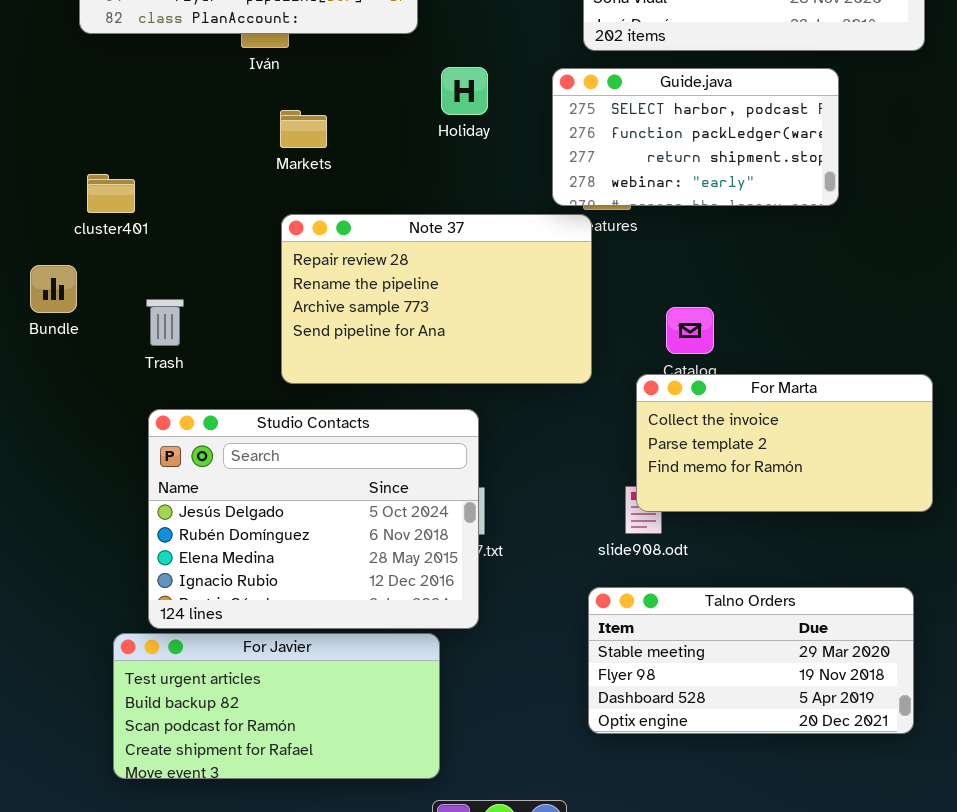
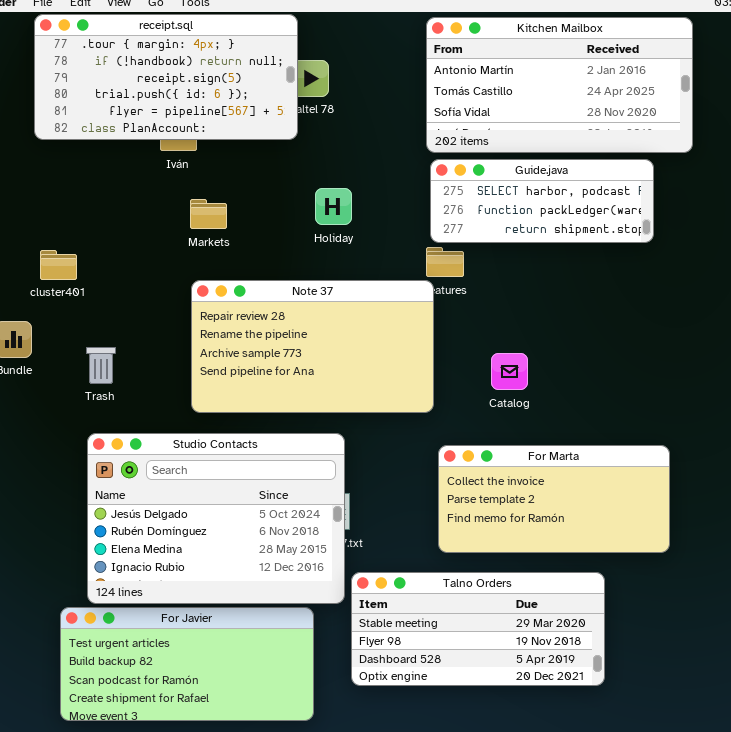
Holiday: [441,67,488,115] -> [315,188,352,225], moved
Guide.java: [552,68,839,206] -> [430,159,654,243], moved, resized
For Marta: [636,374,933,512] -> [438,445,670,553], moved
Talno Orders: [588,587,914,734] -> [351,572,605,686], moved

